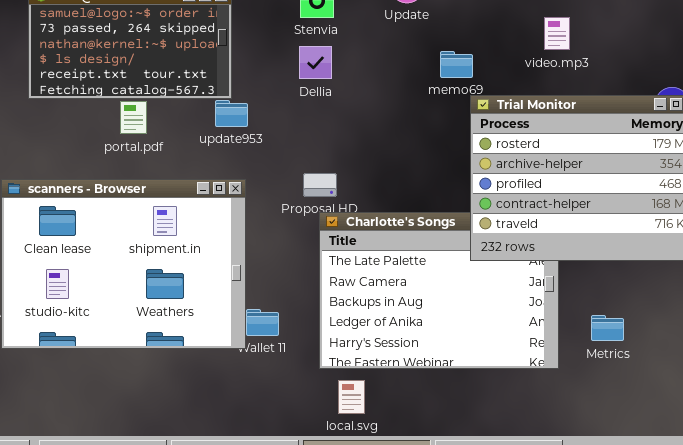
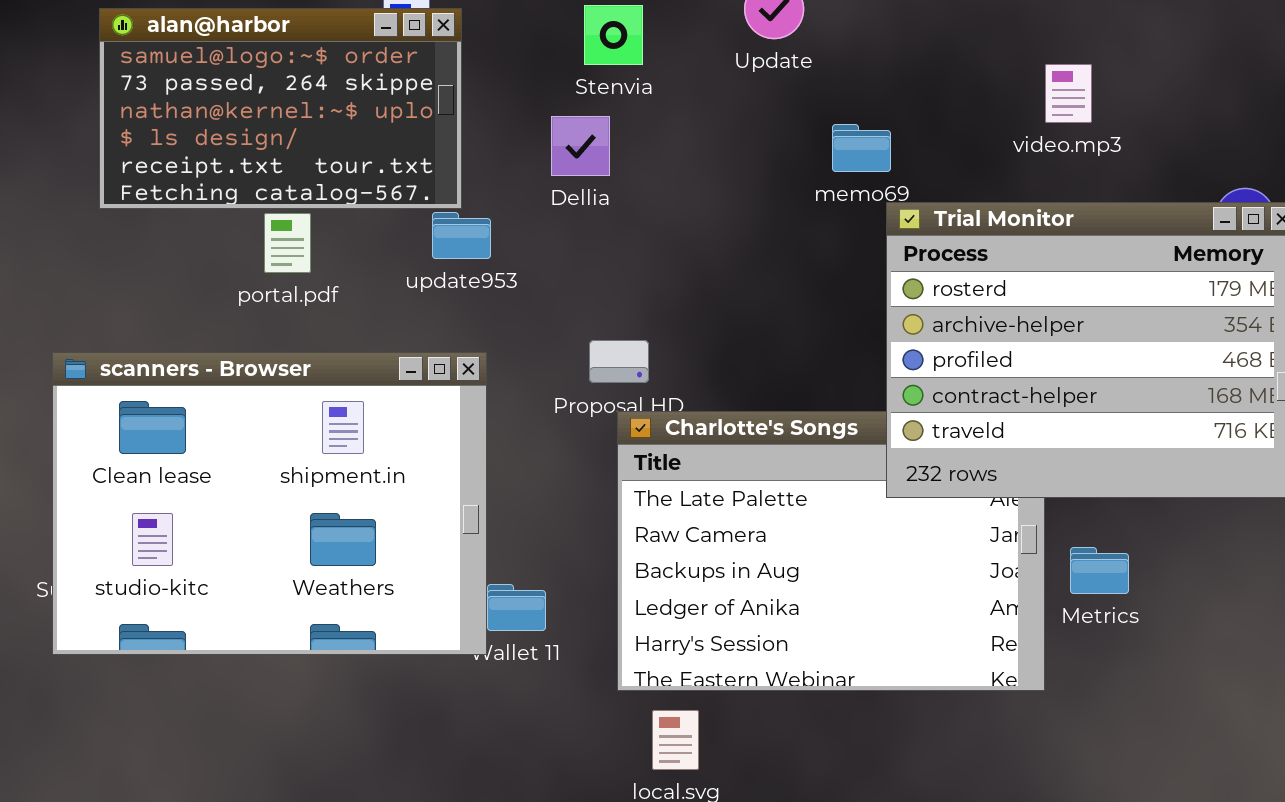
video.mp3: [544,17,570,50] -> [1045,64,1092,123], moved
Dellia: [299,46,332,79] -> [551,116,610,176], moved
Metrics: [591,315,624,341] -> [1070,547,1129,594], moved

